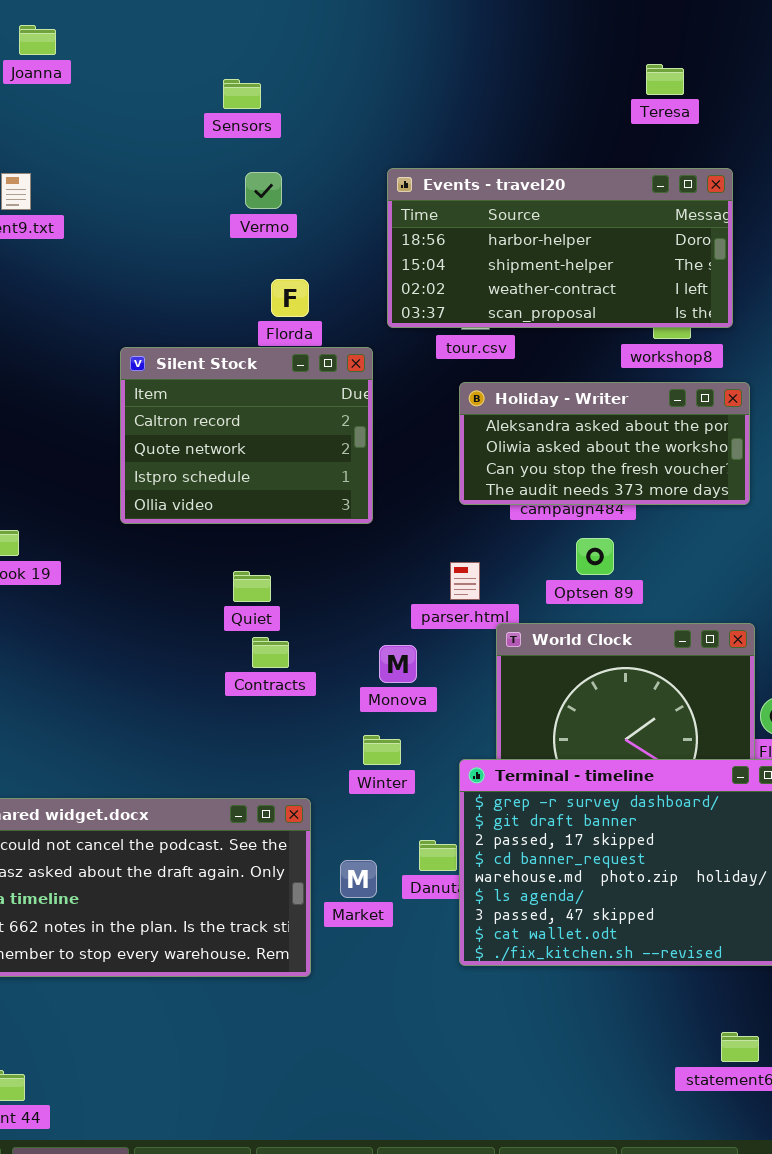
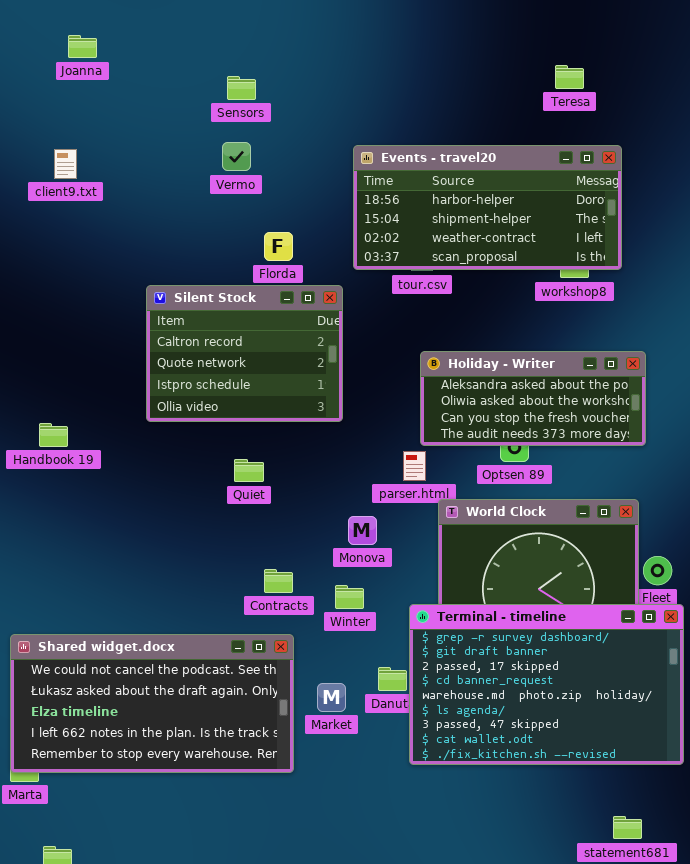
Vermo: [245,172,282,209] -> [222,142,251,171], moved
Holiday - Writer: [459,382,750,505] -> [420,351,646,446], moved
Contracts: [252,637,289,668] -> [264,569,293,593], moved

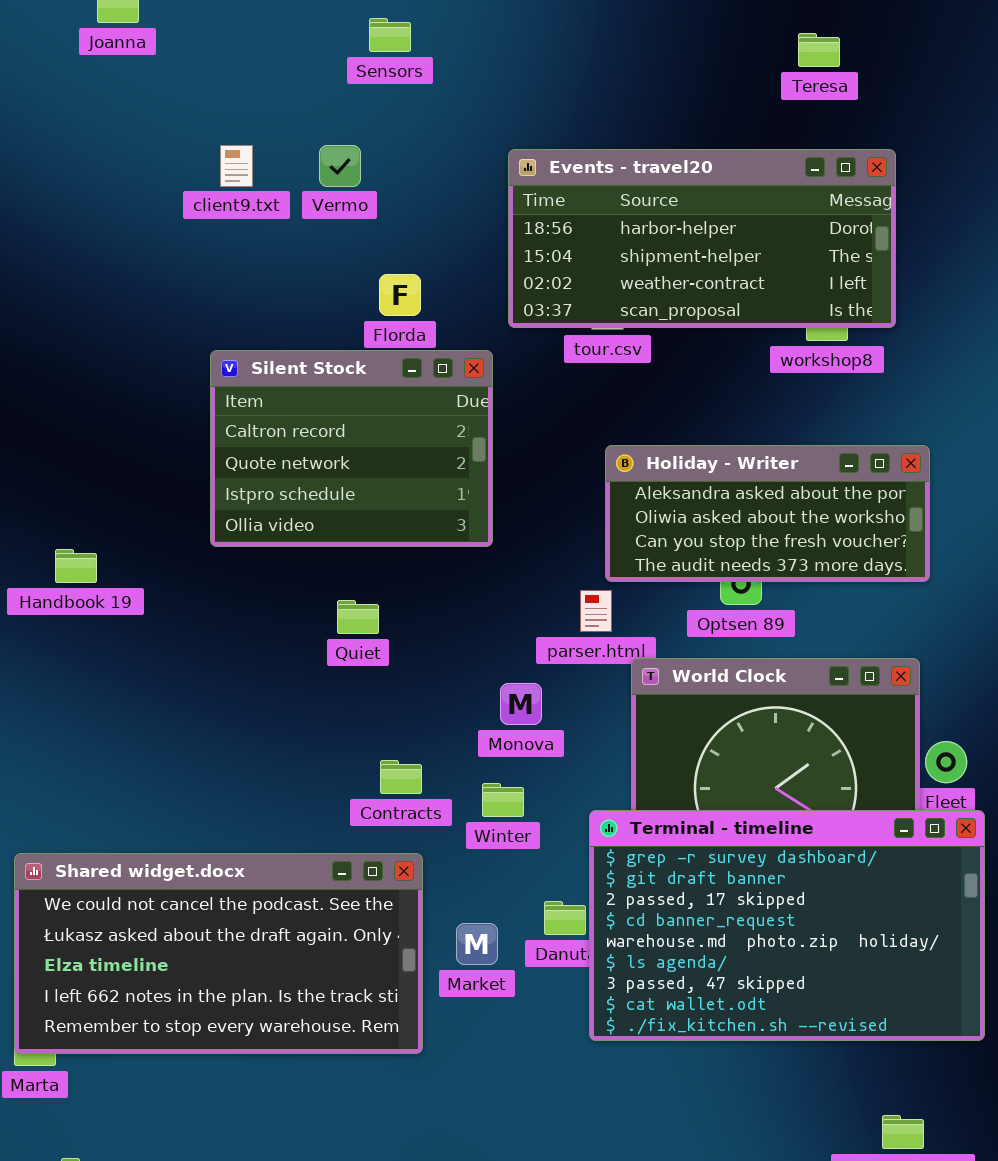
Sensors: [227,76,256,100] -> [369,18,411,52], moved
client9.txt: [54,149,77,179] -> [220,145,253,187], moved

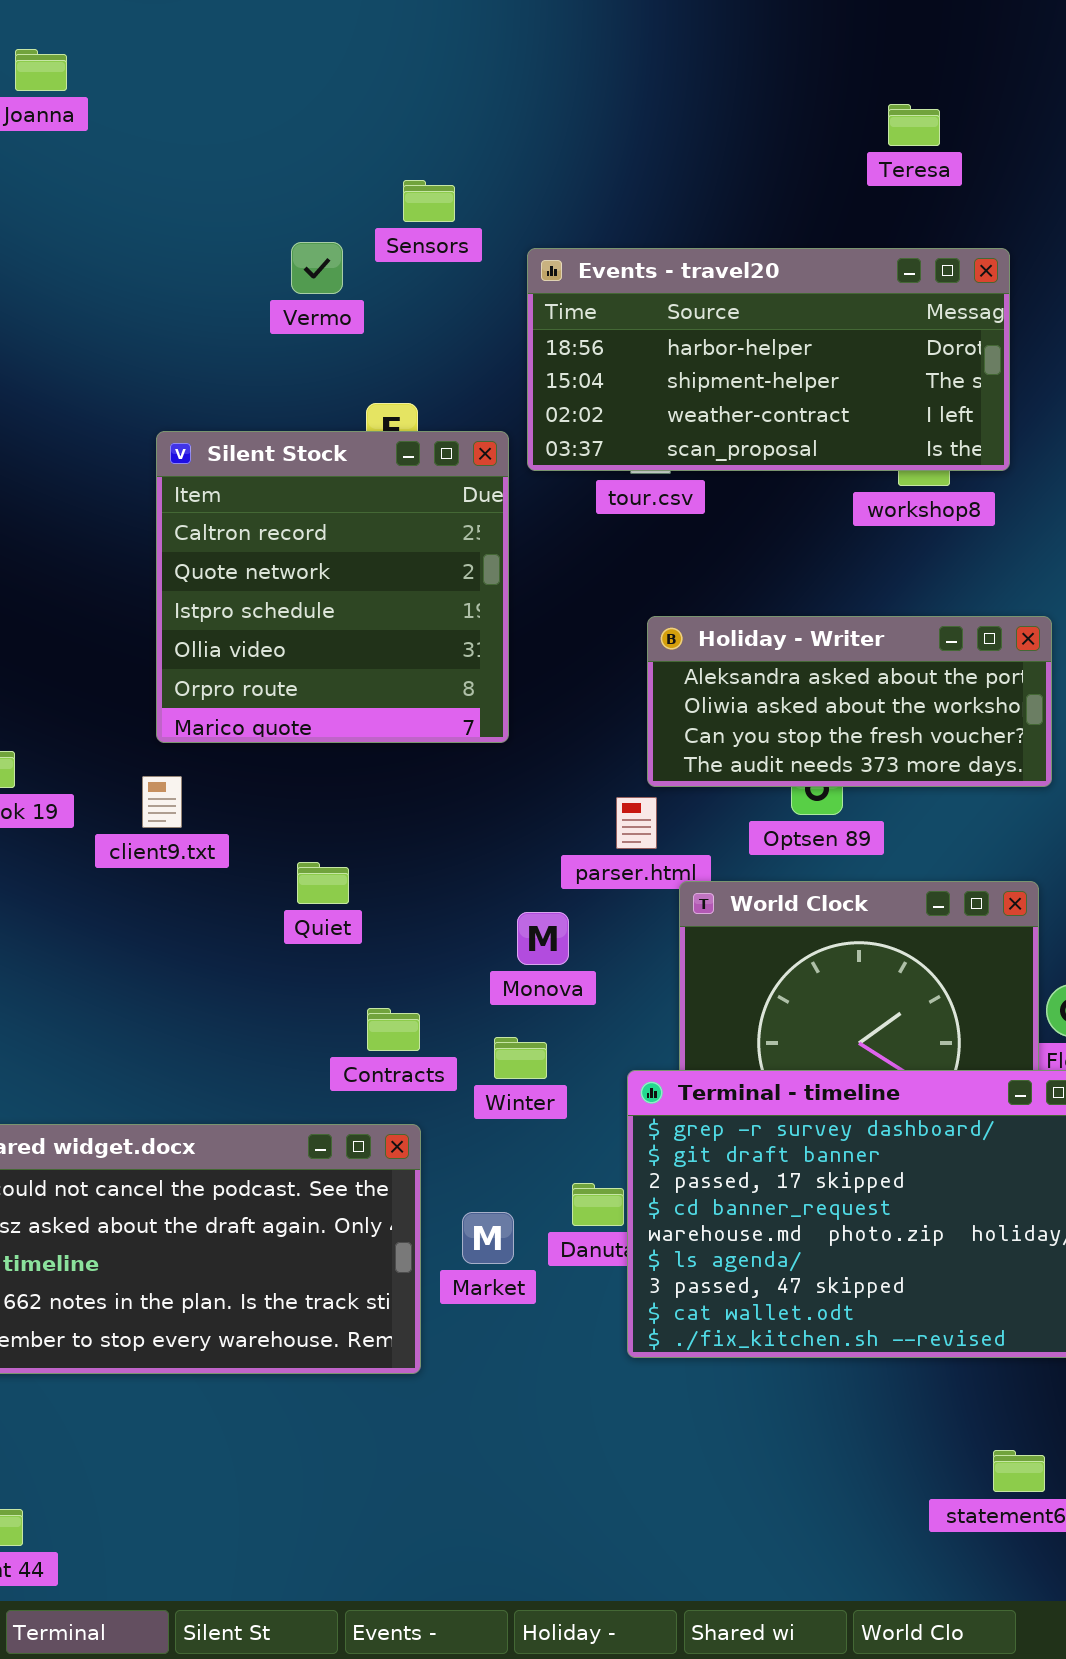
Sensors: [369,18,411,52] -> [403,180,455,222], moved
client9.txt: [220,145,253,187] -> [142,776,182,828], moved
Silent Stock: [210,350,493,547] -> [156,431,509,743], resized
Quiet: [337,600,379,634] -> [297,862,349,904], moved

